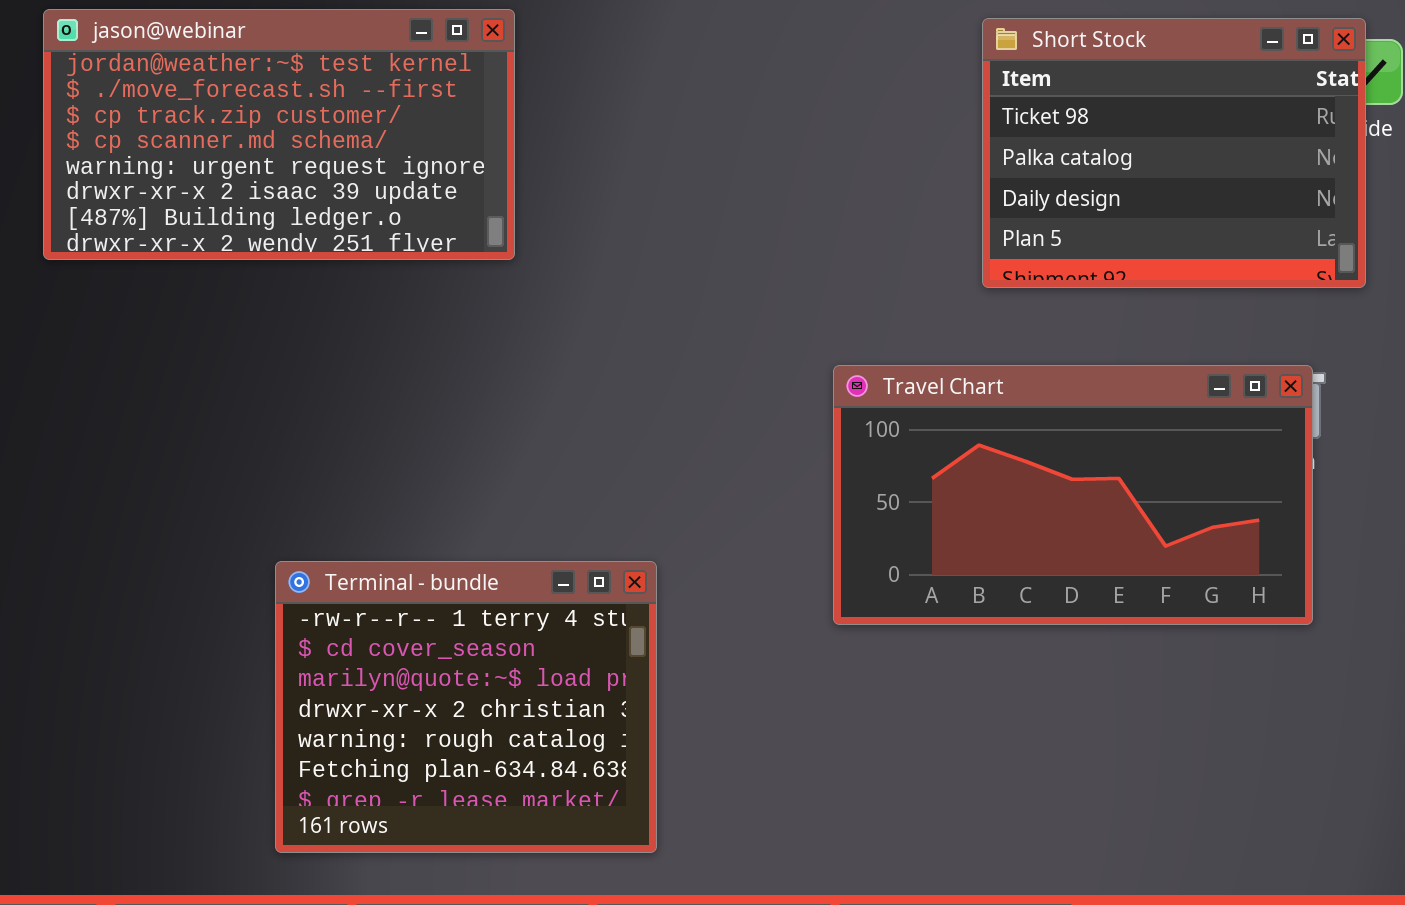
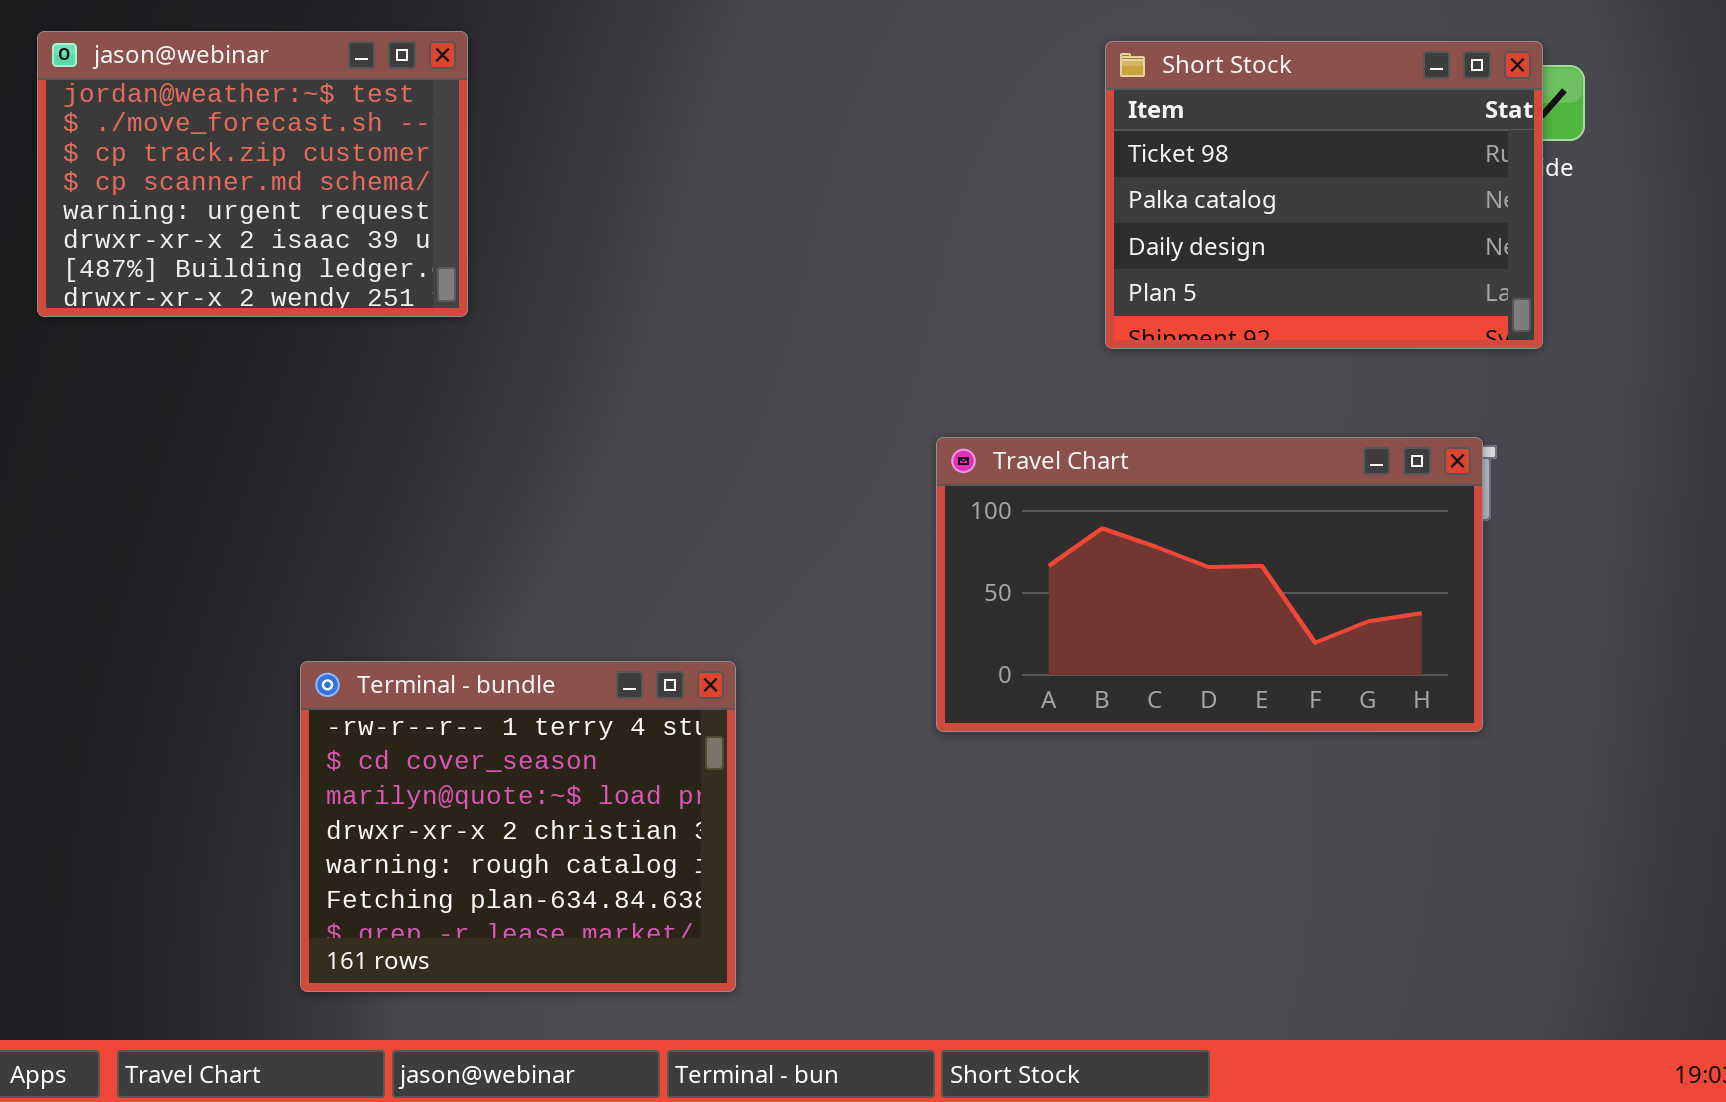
jason@webinar: [43,9,515,260] -> [37,31,468,317], resized

